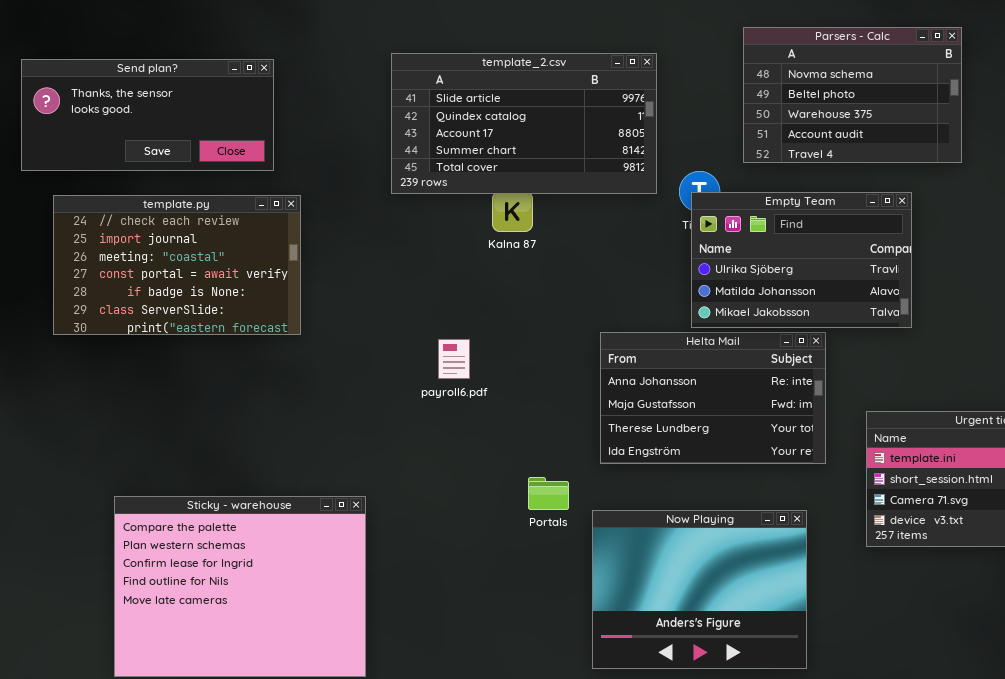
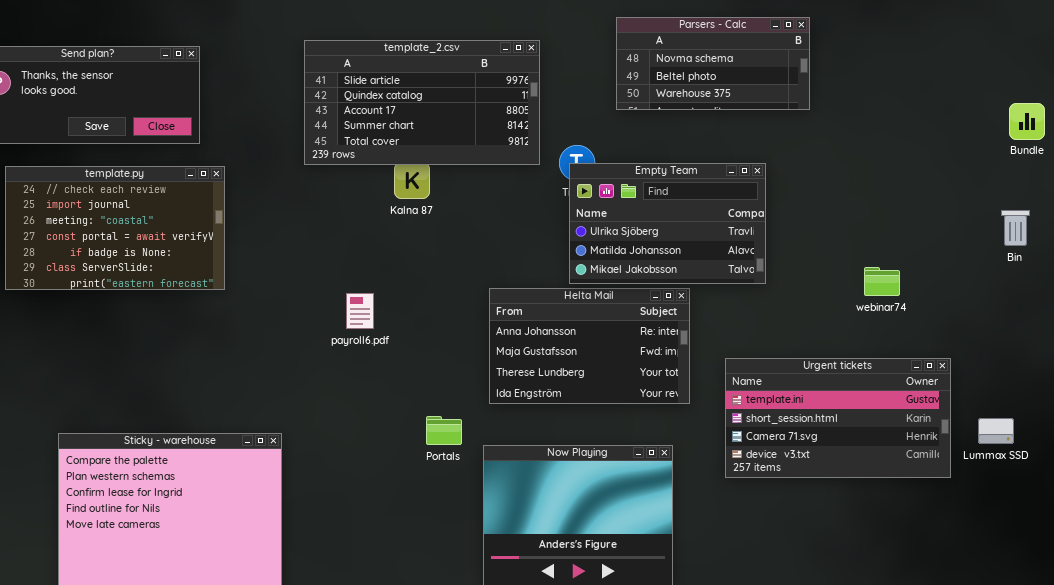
Parsers - Calc: [743,27,962,163] -> [616,17,810,110], resized

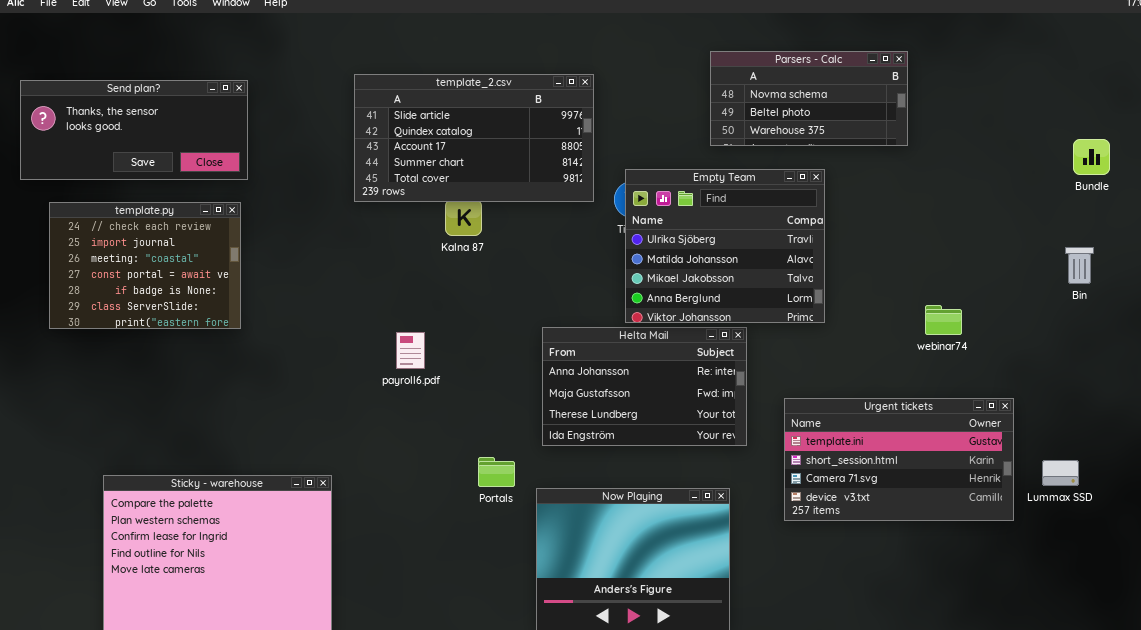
Parsers - Calc: [616,17,810,110] -> [710,51,908,146], moved
Empty Team: [569,163,766,284] -> [625,169,825,323], resized
template.py: [5,166,225,290] -> [49,202,241,329], resized

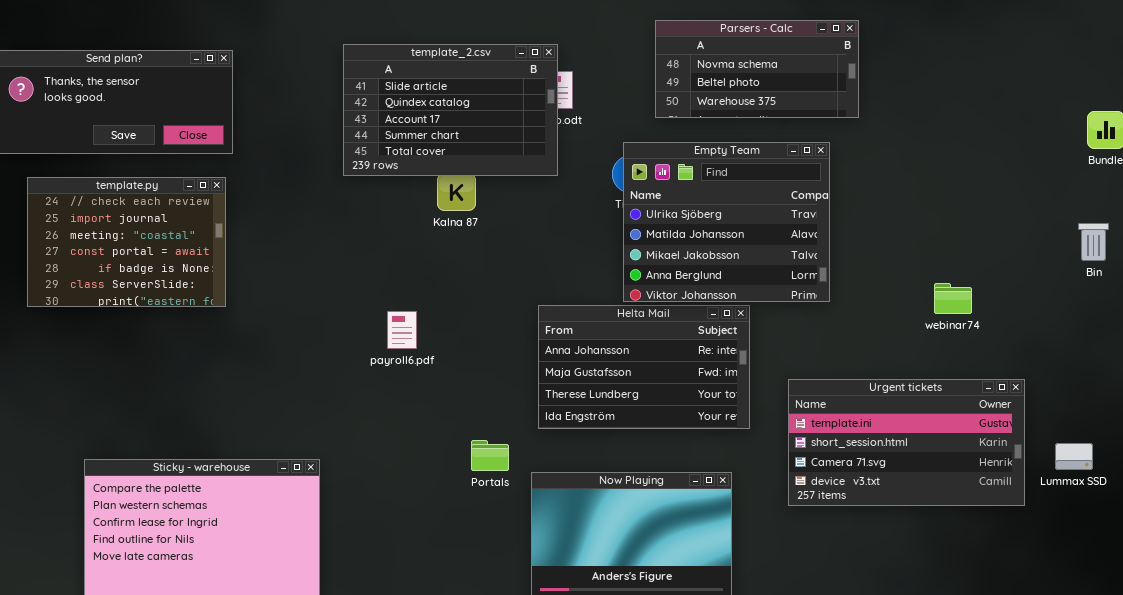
Parsers - Calc: [710,51,908,146] -> [655,20,859,118], moved
template_2.csv: [354,74,594,202] -> [343,44,558,176], resized

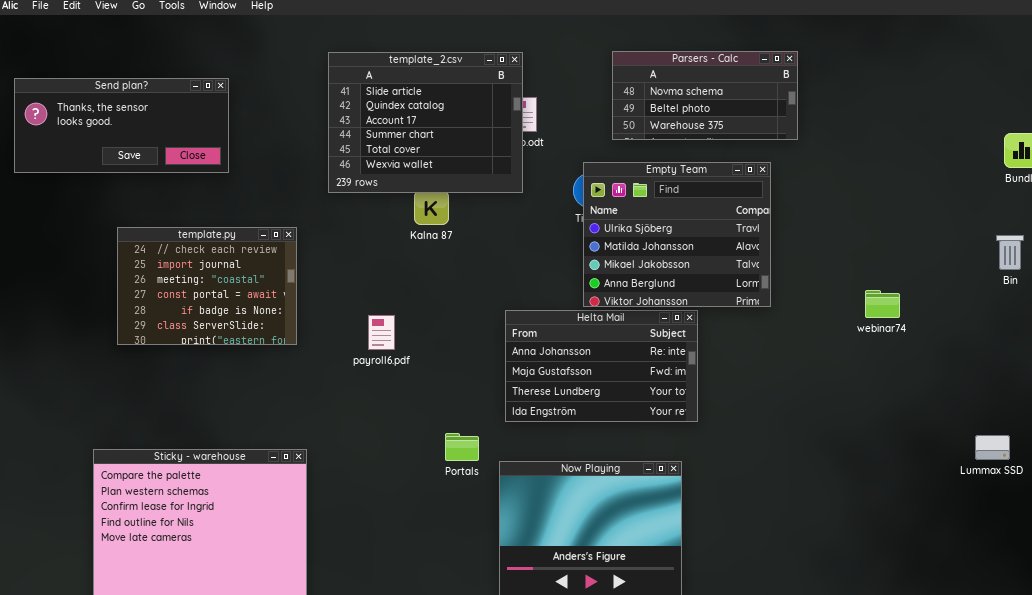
template_2.csv: [343,44,558,176] -> [328,52,523,193], resized
template.py: [27,177,226,307] -> [117,227,297,345], moved
Urgent tickets: [788,379,1025,506] -> none, closed

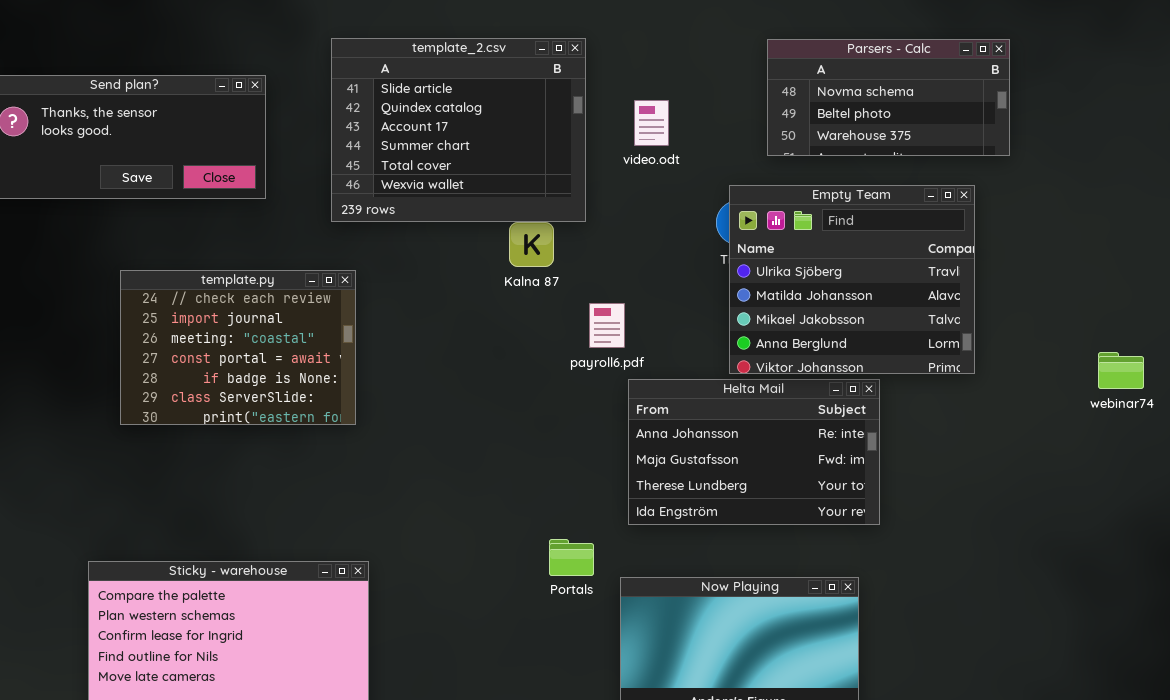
template_2.csv: [328,52,523,193] -> [331,38,586,222], moved
payroll6.pdf: [368,315,395,350] -> [589,303,625,348], moved

